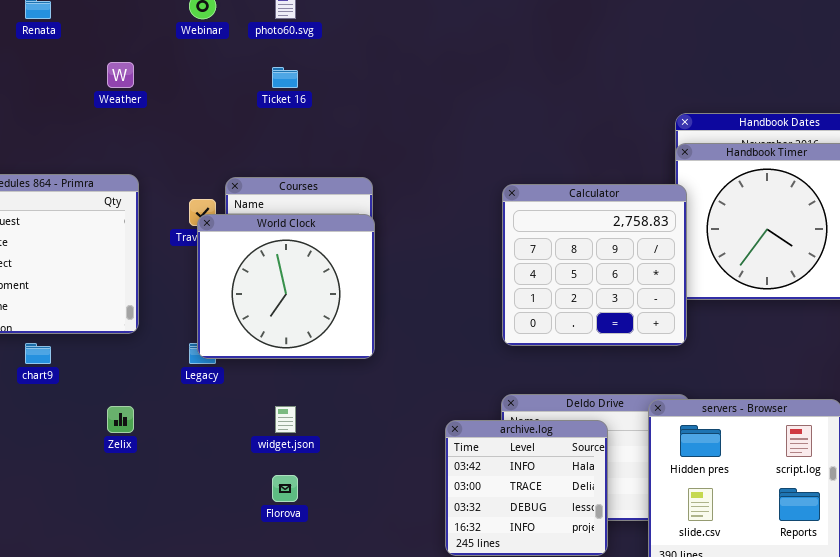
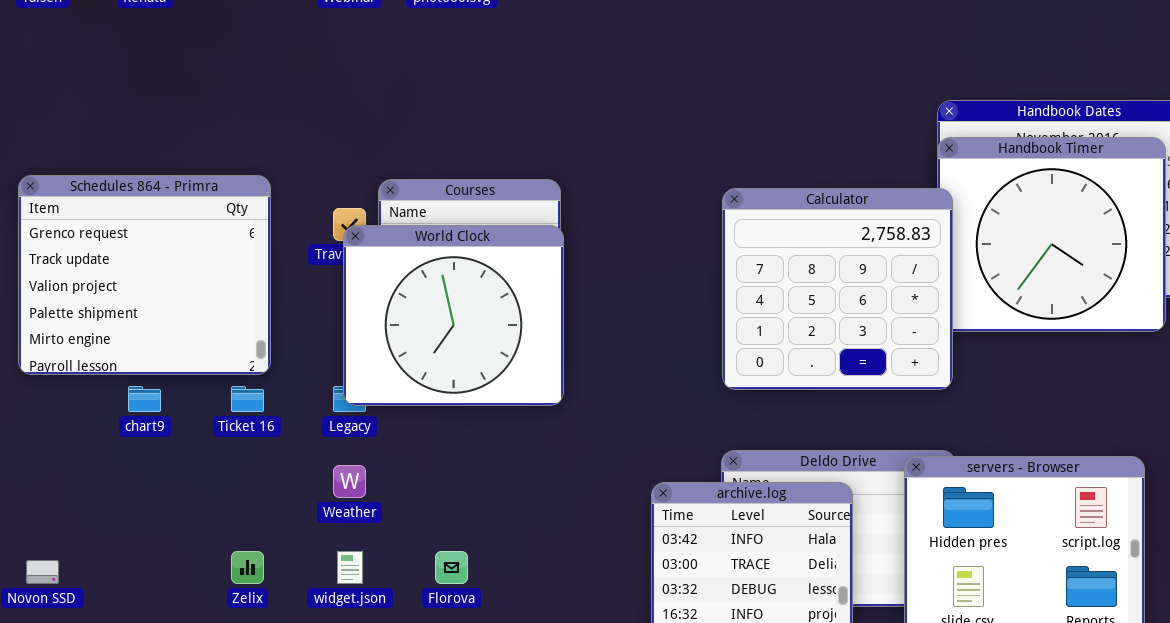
Weather: [107,62,134,88] -> [333,465,366,498], moved
Ticket 16: [272,67,298,88] -> [231,386,264,412], moved
Zelix: [107,406,134,433] -> [231,551,264,584], moved
widget.json: [275,406,296,433] -> [337,551,363,584], moved

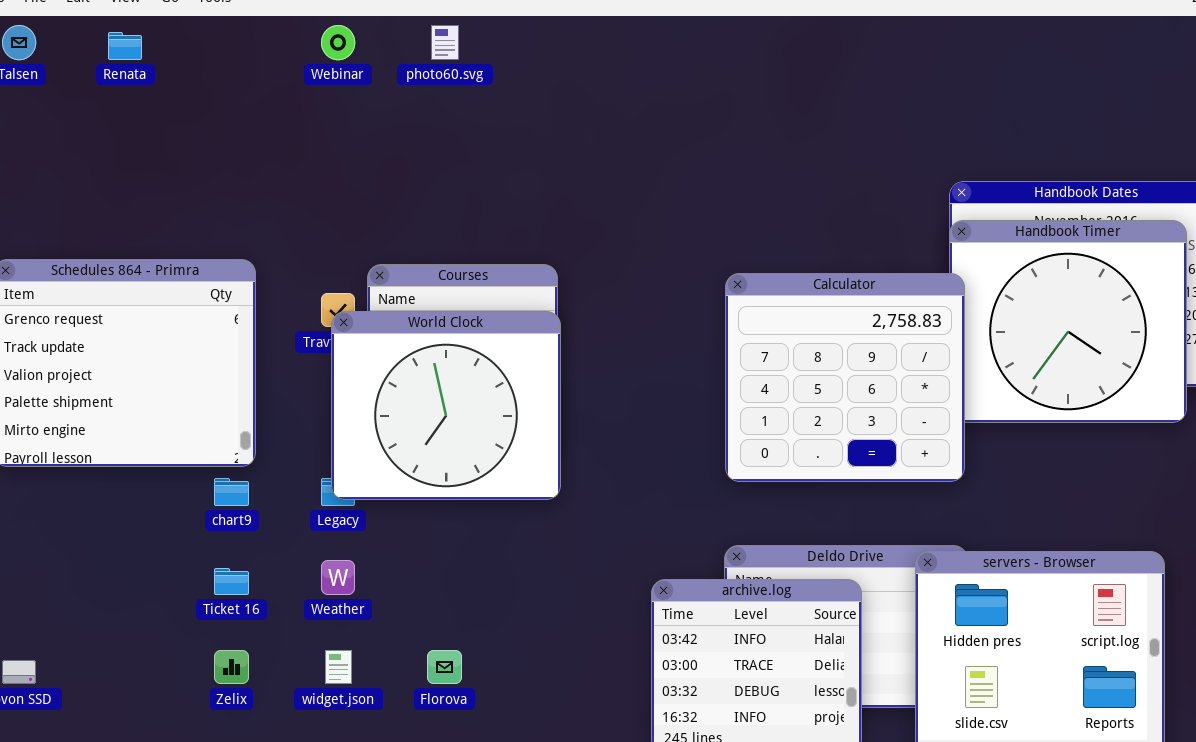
chart9: [128,386,161,412] -> [214,478,249,506], moved
Ticket 16: [231,386,264,412] -> [214,568,249,595], moved

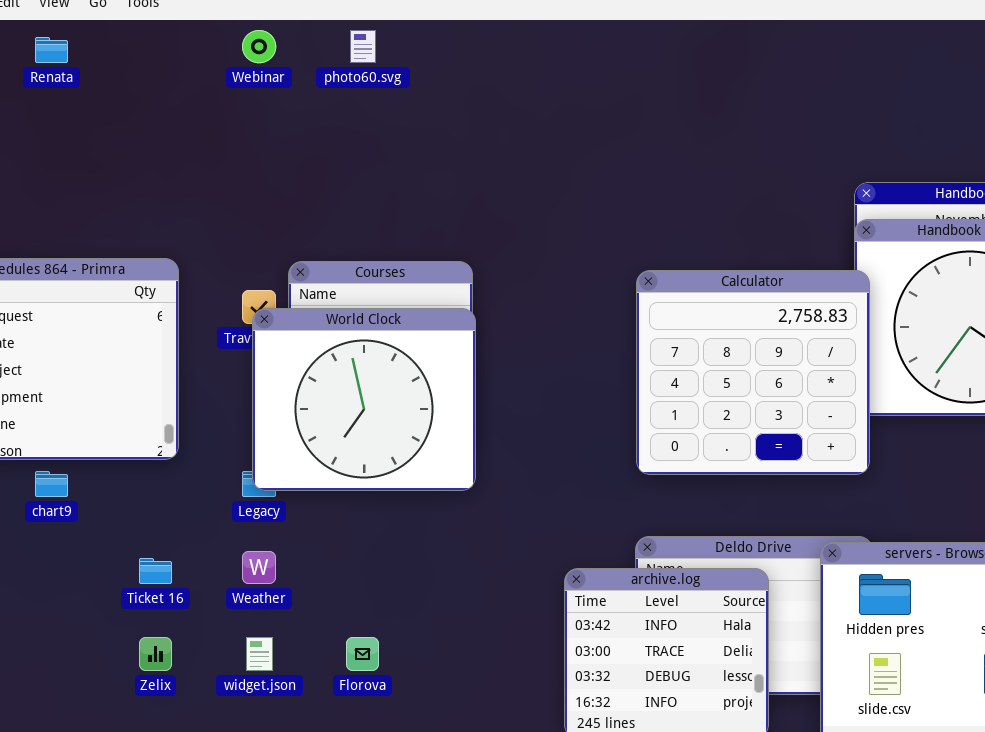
chart9: [214,478,249,506] -> [35,471,68,497], moved

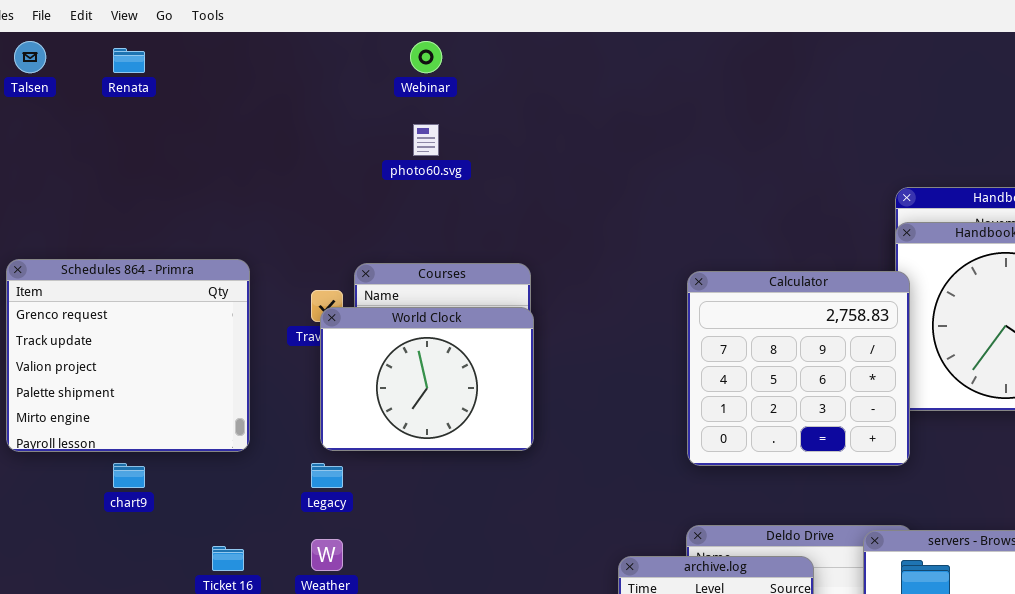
Webinar: [242,30,276,63] -> [410,41,442,73], moved
photo60.svg: [350,30,376,63] -> [413,124,439,156], moved
World Clock: [252,308,476,491] -> [320,307,534,451], resized

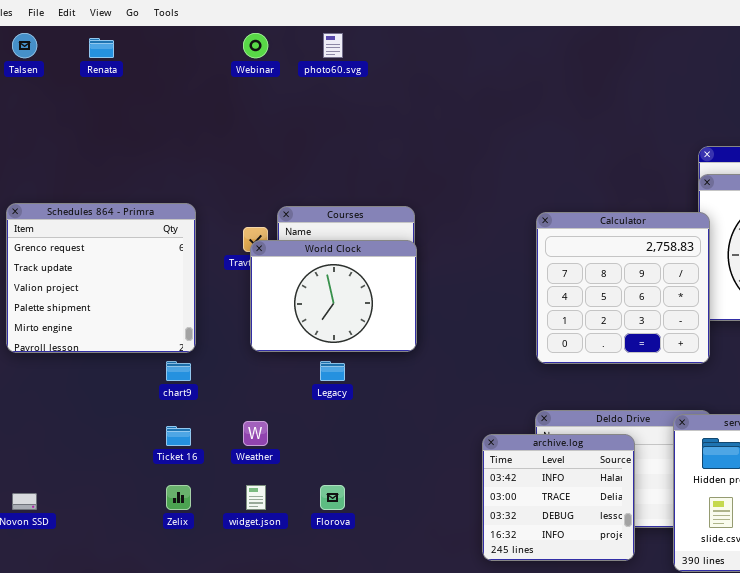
Webinar: [410,41,442,73] -> [243,33,268,58], moved
photo60.svg: [413,124,439,156] -> [323,33,343,58], moved
chart9: [113,463,145,488] -> [166,361,191,381], moved
Legacy: [311,463,343,488] -> [320,361,345,381], moved

